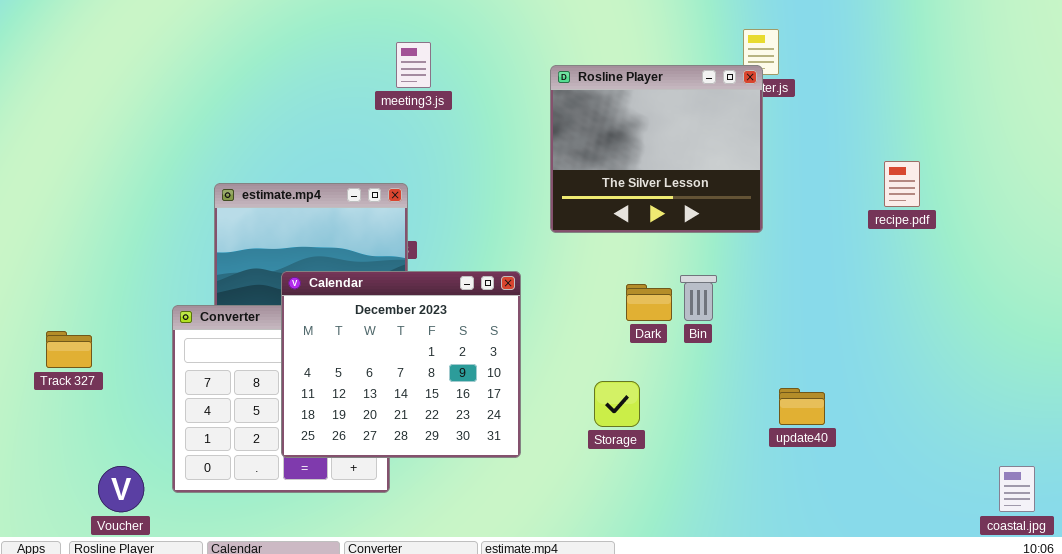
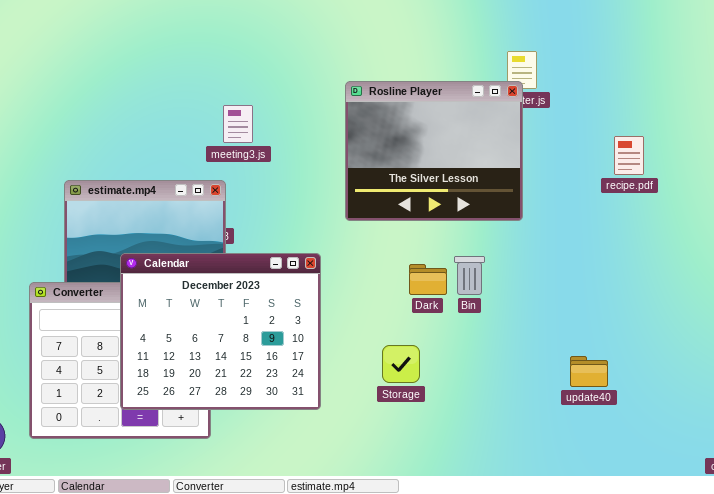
meeting3.js: [396,42,431,88] -> [223,105,253,143], moved
recipe.pdf: [884,161,920,207] -> [614,136,644,175], moved
update40: [779,388,825,425] -> [570,356,608,387], moved

